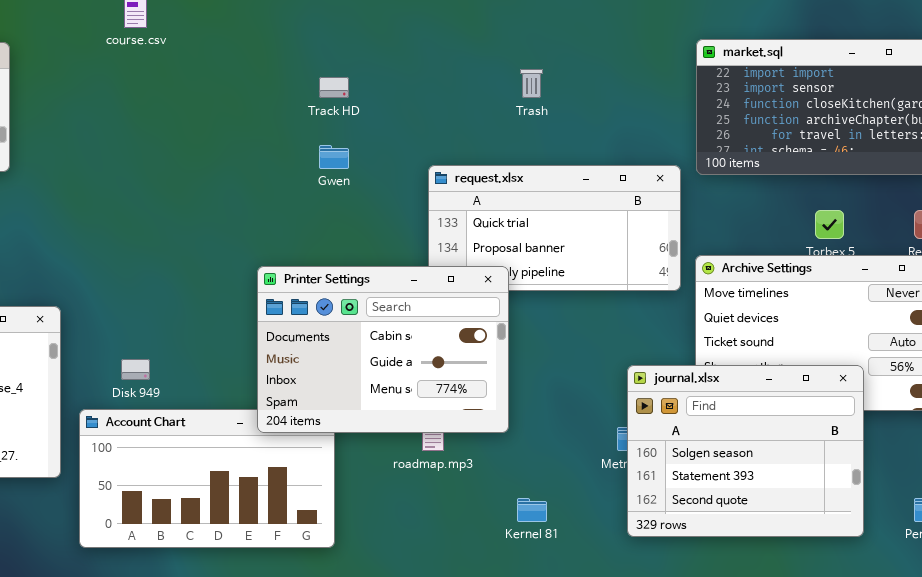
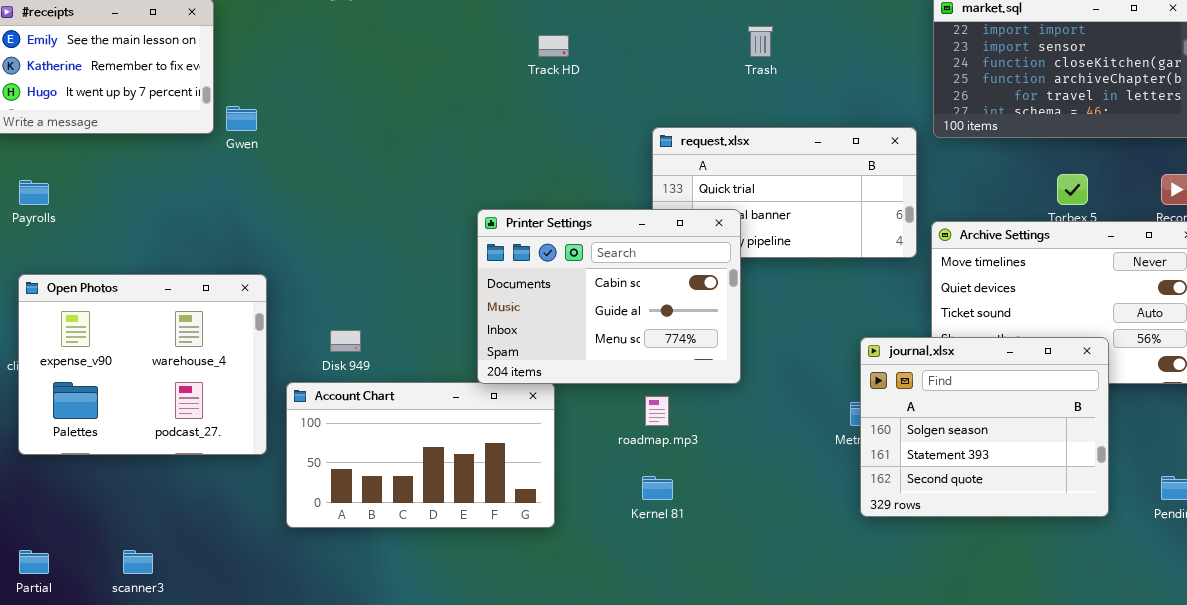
Gwen: [319,145,349,169] -> [226,106,257,131], moved
Printer Settings: [257,266,509,433] -> [477,209,741,384], moved
Kernel 81: [517,498,547,522] -> [642,476,673,500], moved

